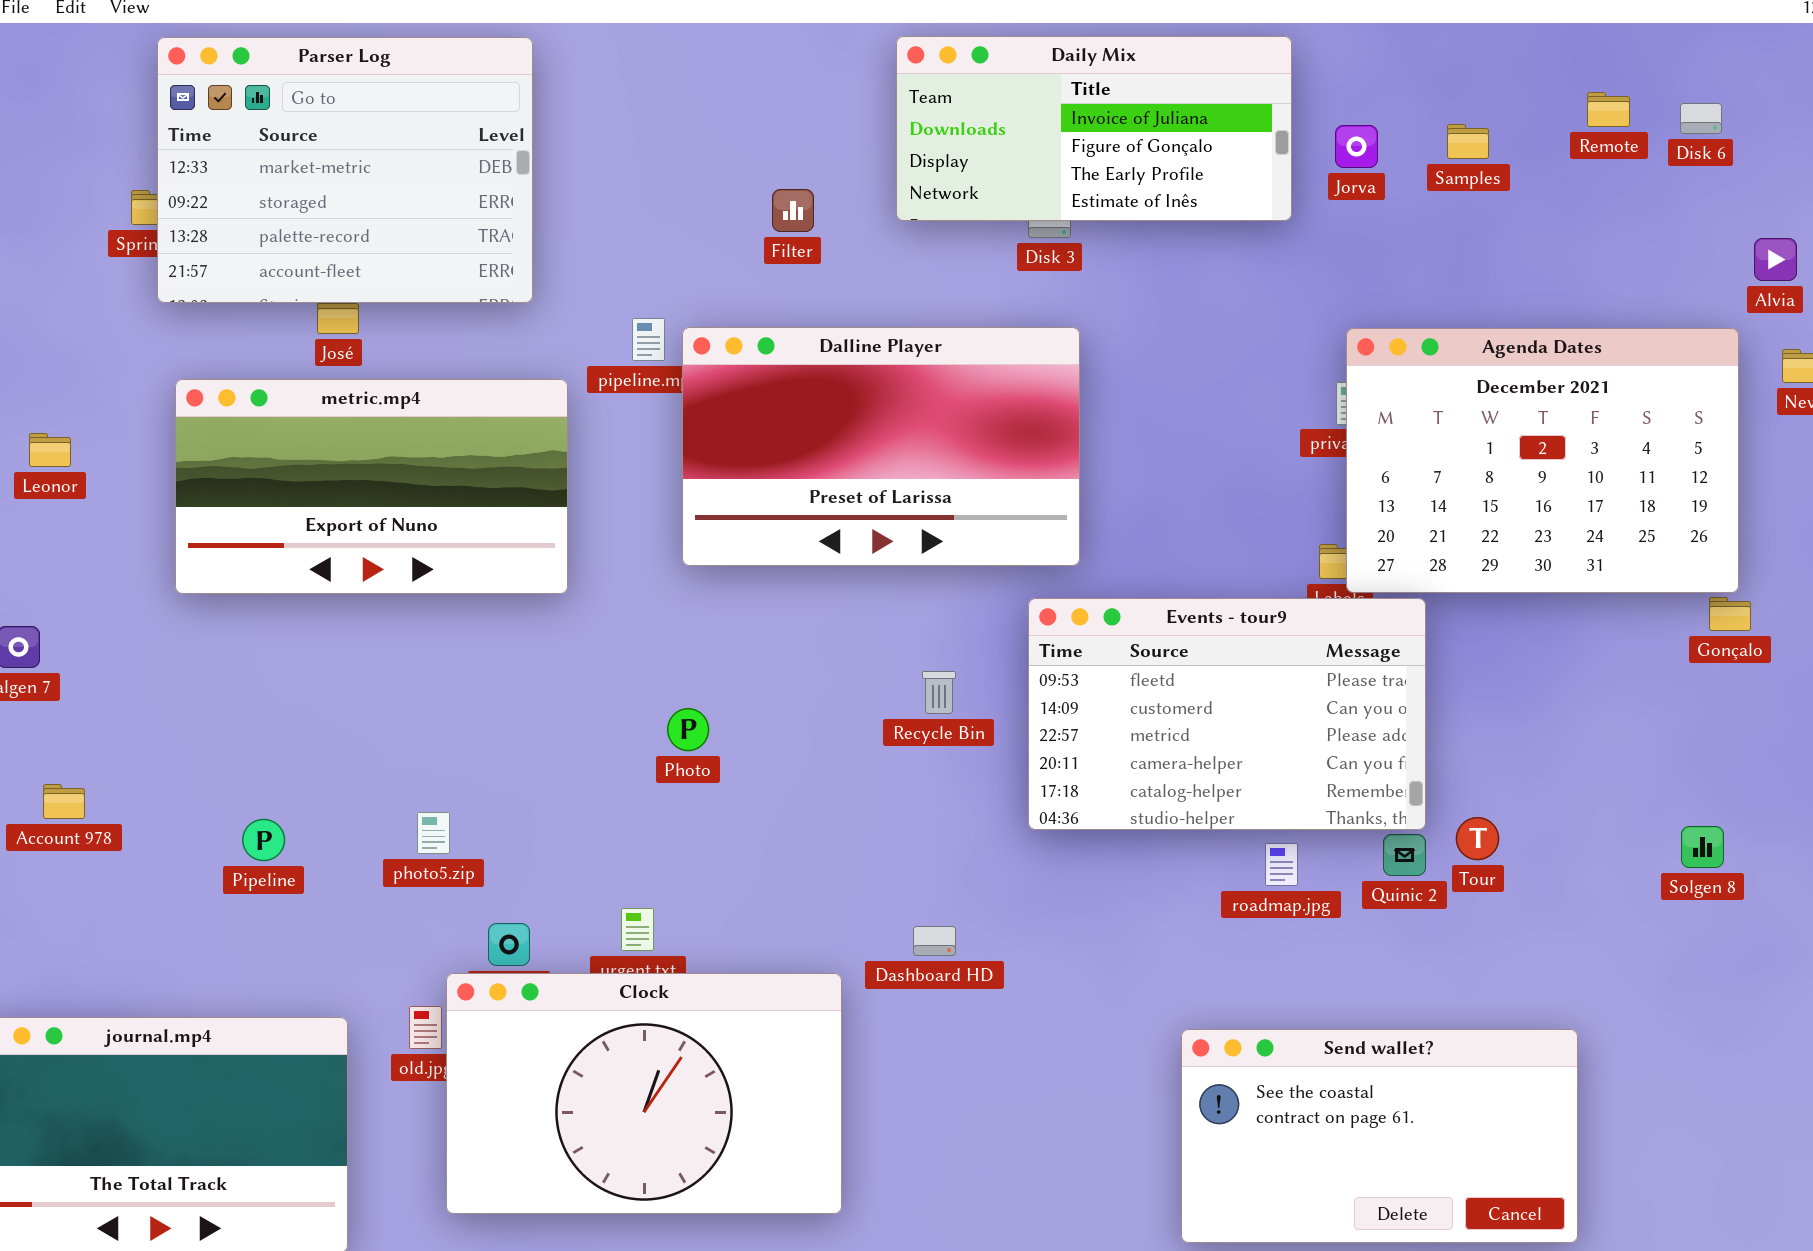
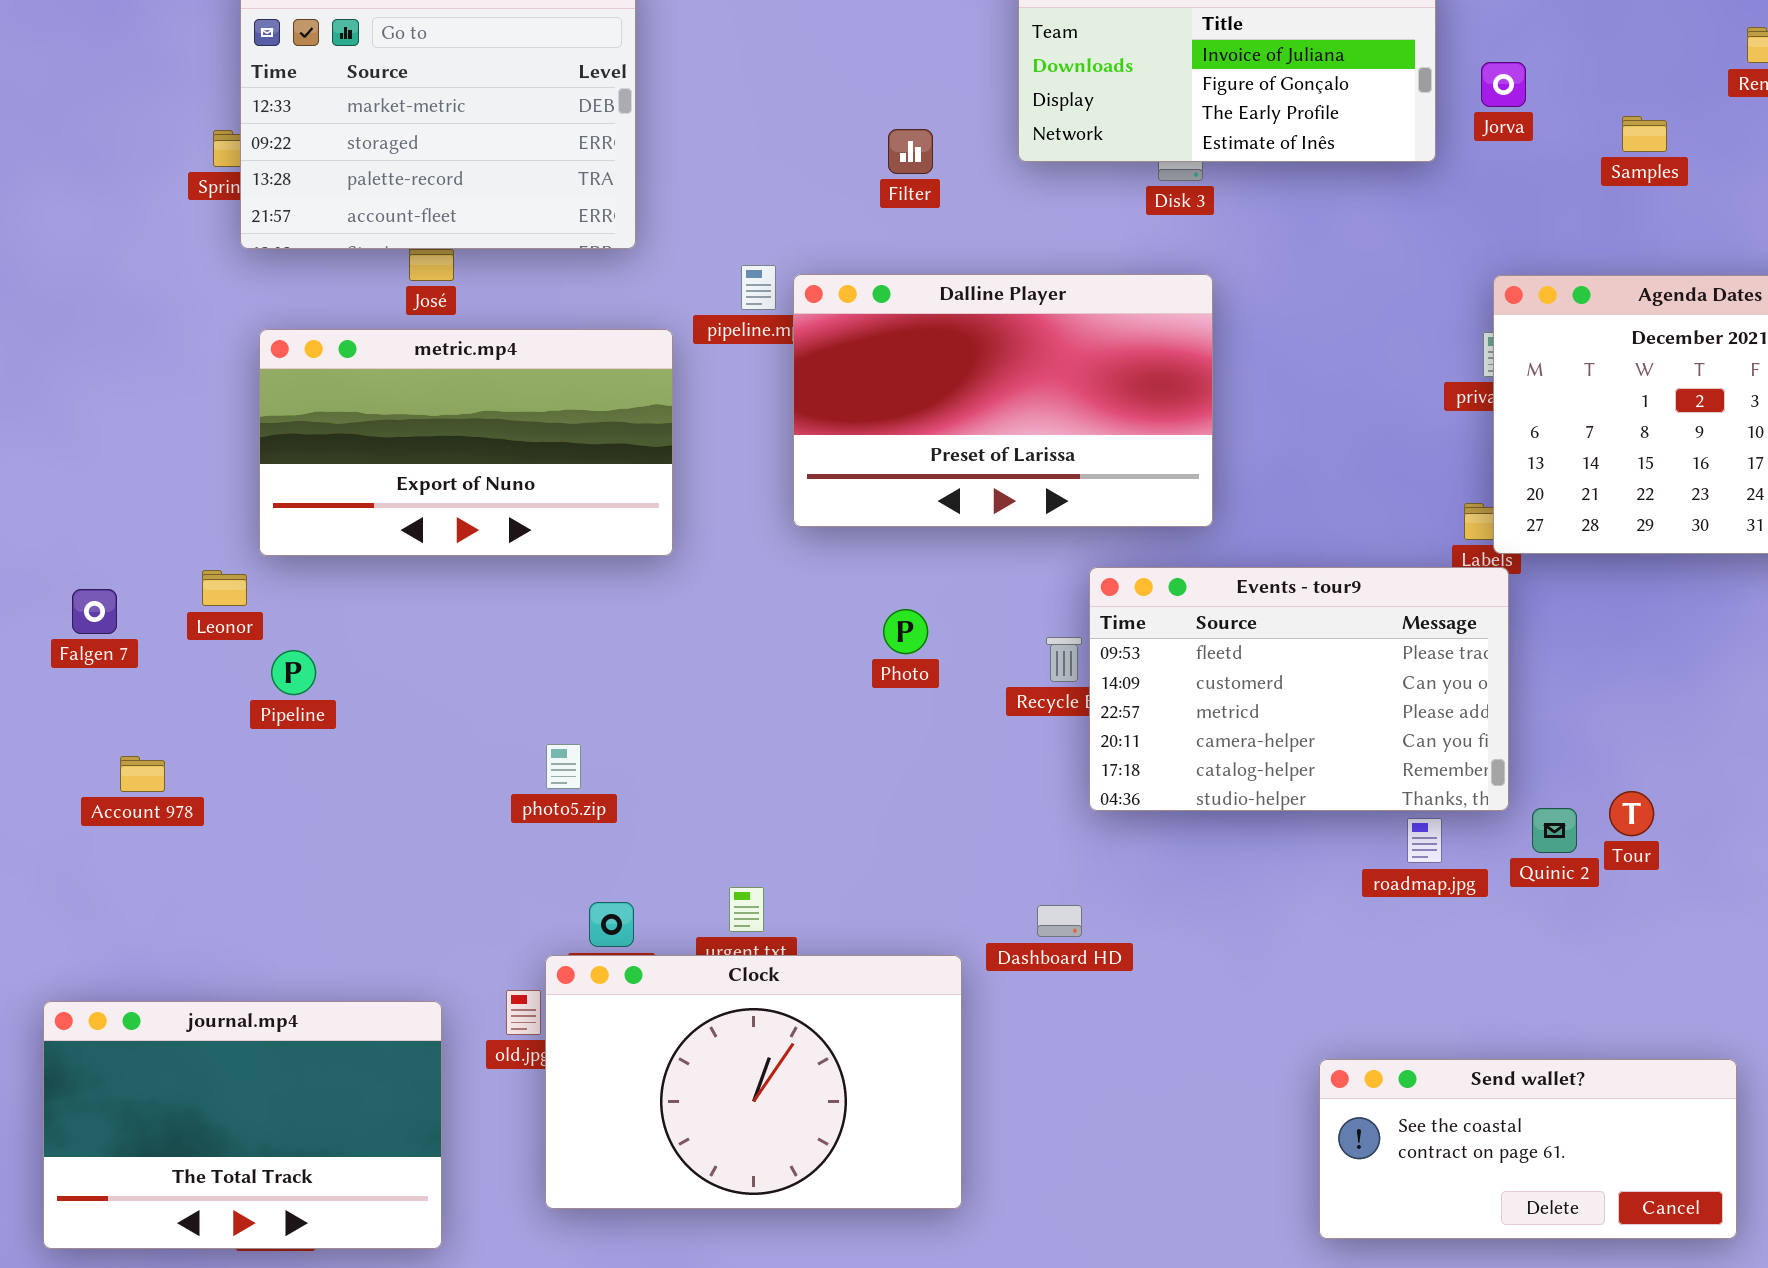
Samples: [1447,124,1489,159] -> [1622,116,1667,152], moved
Leonor: [29,433,71,467] -> [202,570,247,606], moved
Events - tour9: [1028,598,1426,830] -> [1089,567,1509,811], moved
Photo: [667,708,709,751] -> [883,609,928,654], moved
photo5.zip: [417,812,450,854] -> [546,744,581,789], moved
Pipeline: [242,819,285,861] -> [271,650,316,695], moved
Send wallet?: [1181,1029,1578,1243] -> [1319,1059,1737,1239], resized

